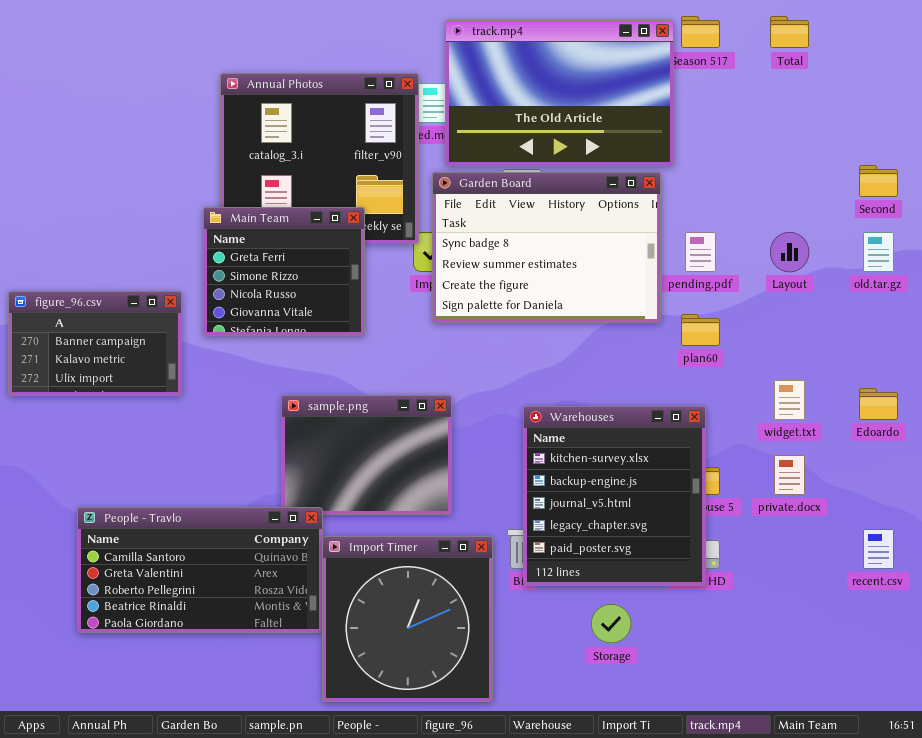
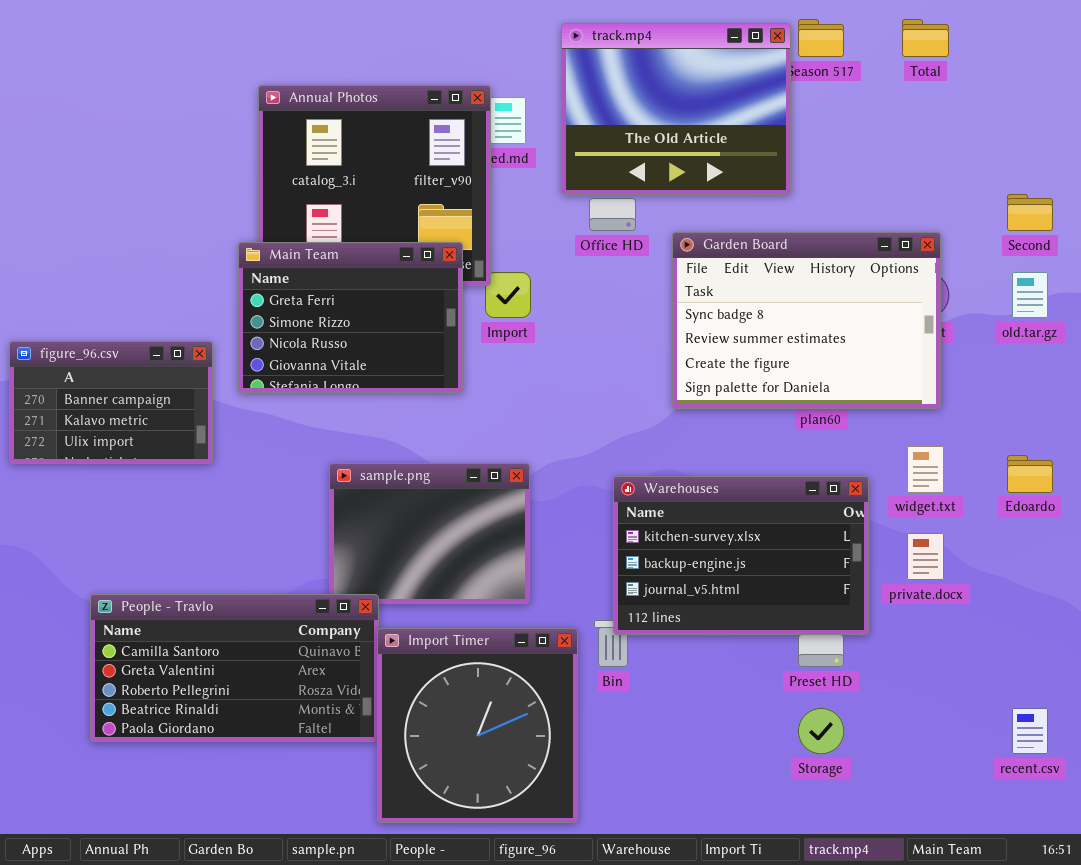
track.mp4: [445,20,674,166] -> [561,23,791,195], resized
Garden Board: [432,172,661,323] -> [672,232,941,409], moved
Main Team: [203,207,365,336] -> [238,242,463,393], resized
Warehouses: [523,406,706,586] -> [613,476,869,635], resized
recent.csv: [863,529,894,569] -> [1012,708,1048,754], moved
Storage: [591,604,631,643] -> [798,708,844,754], moved

